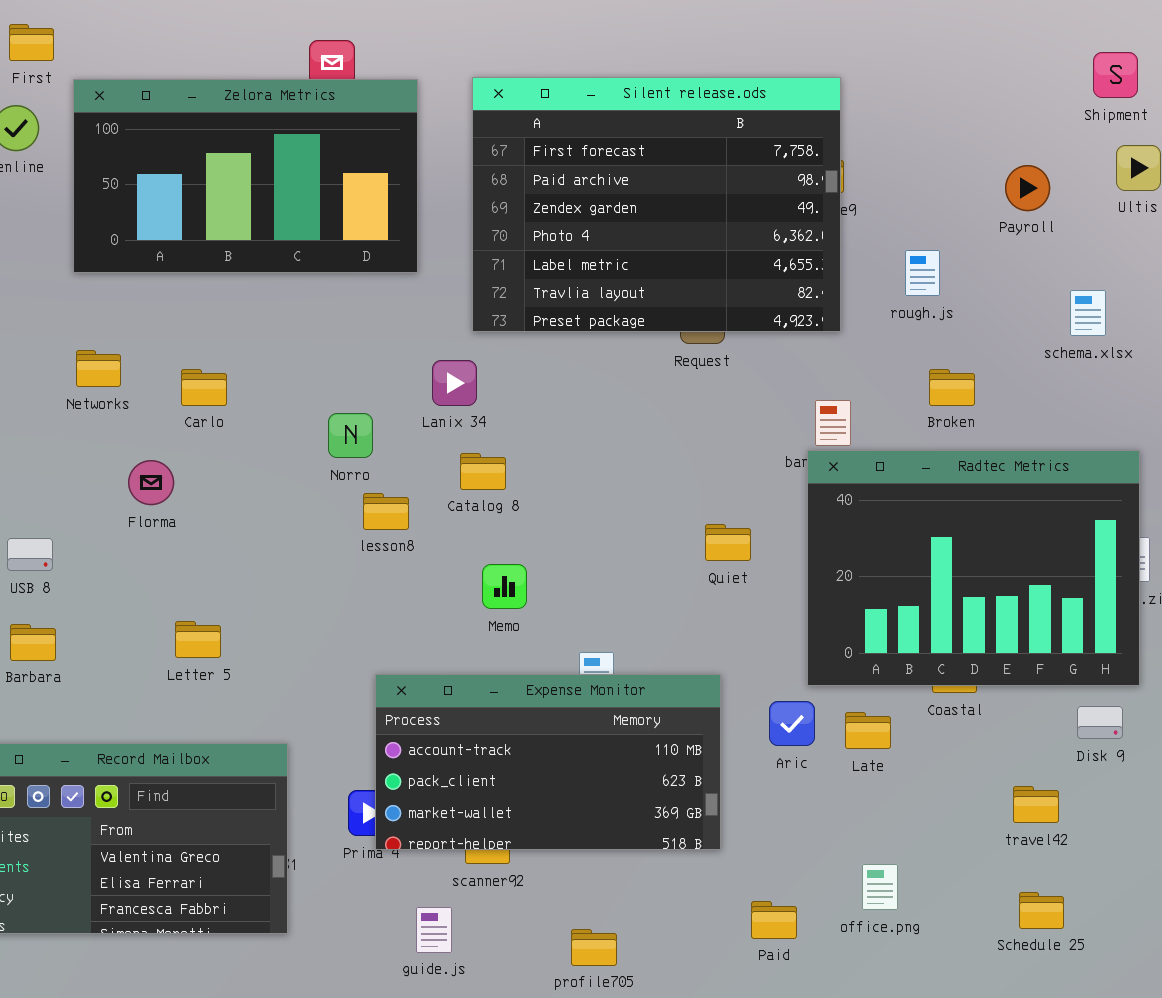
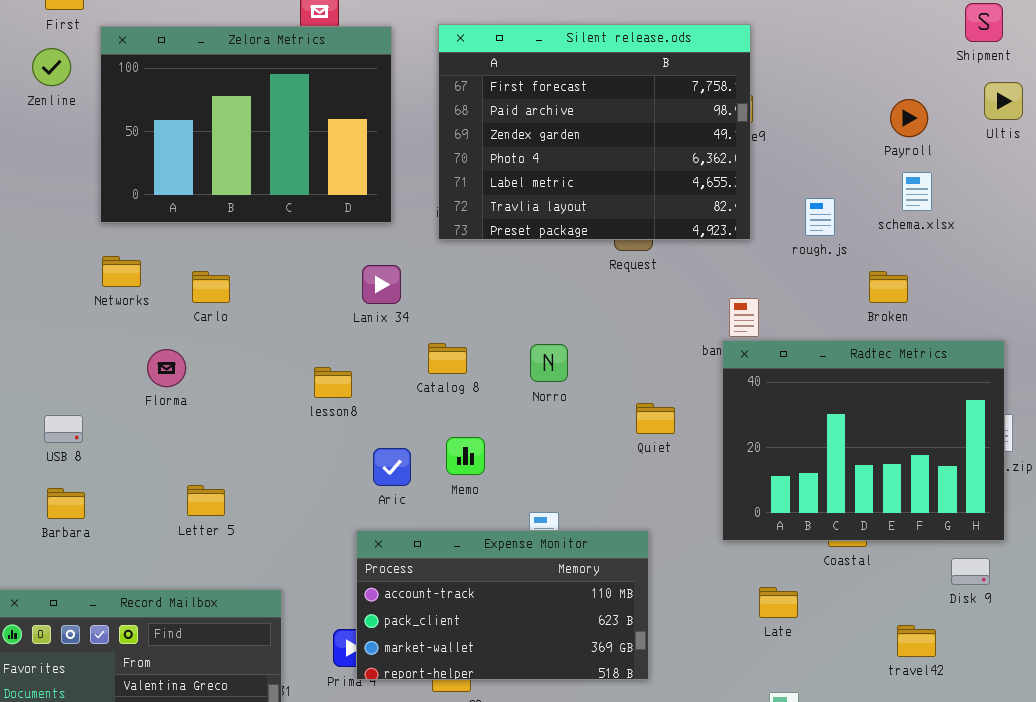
Zelora Metrics: [73,79,418,273] -> [100,26,392,223], resized
rough.js: [905,250,940,296] -> [805,198,835,236], moved
schema.xlsx: [1070,290,1106,336] -> [902,172,932,211], moved
Lanix 34: [432,360,477,406] -> [362,265,401,304], moved
Broken: [929,369,975,406] -> [869,271,908,303], moved
Norro: [328,413,373,458] -> [530,344,568,382], moved
lesson8: [363,493,409,530] -> [314,367,352,398], moved
Aric: [769,701,815,746] -> [373,448,411,486], moved
Late: [845,712,891,749] -> [759,587,798,618], moved

